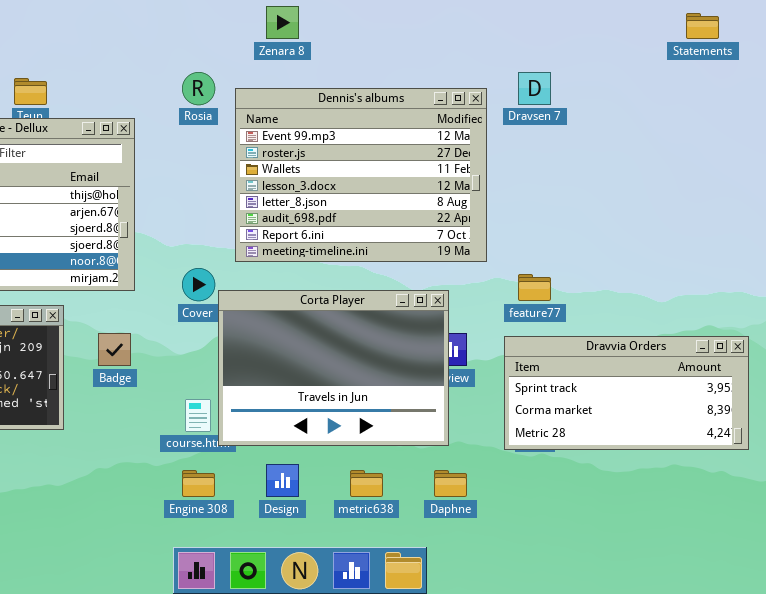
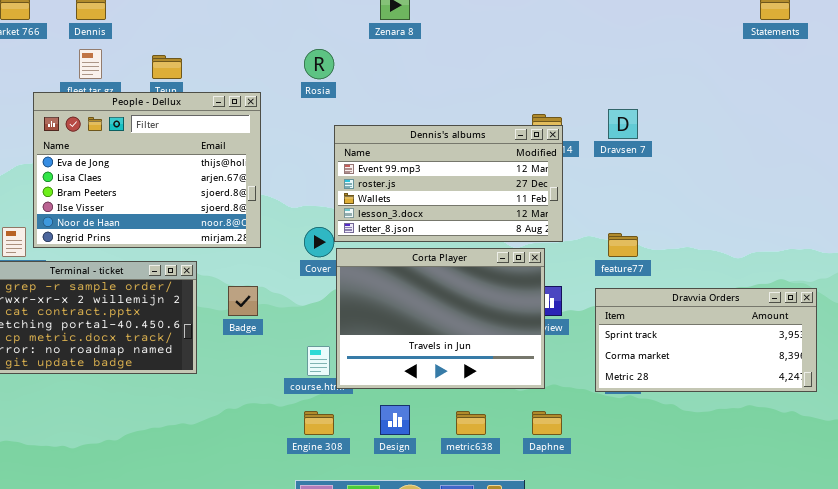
Dravsen 7: [518,72,551,105] -> [608,109,638,139], moved
Dennis's albums: [235,88,487,262] -> [334,125,563,242], moved, resized

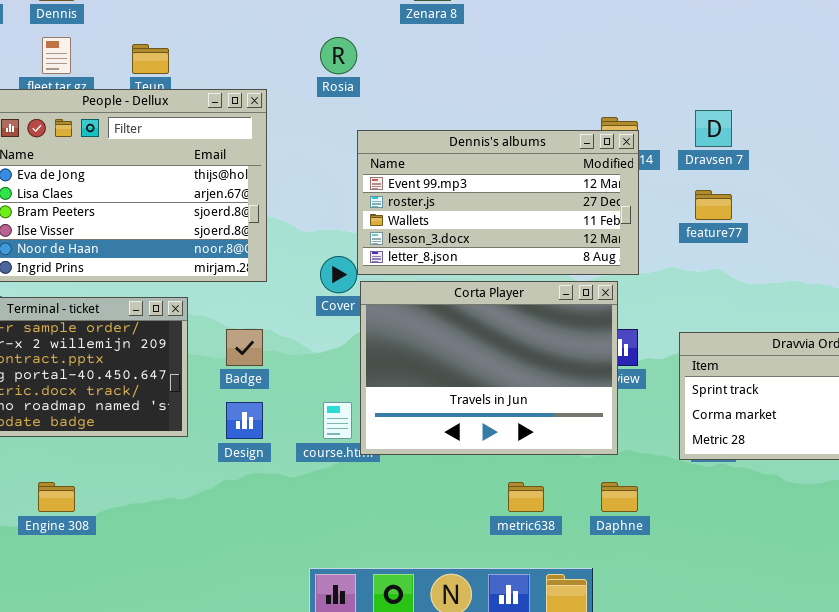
feature77: [608,233,638,257] -> [695,190,732,220], moved
Design: [380,405,410,435] -> [226,402,263,439], moved
Engine 308: [304,411,334,435] -> [38,482,75,512], moved

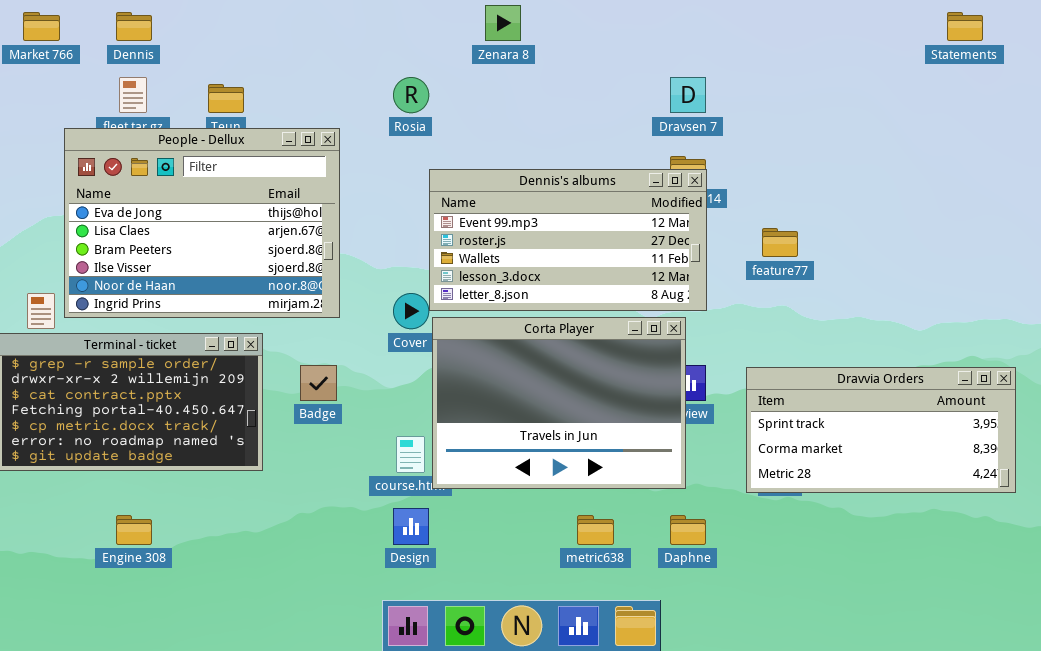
Dravsen 7: [695,110,732,147] -> [670,77,706,113], moved
Design: [226,402,263,439] -> [393,508,429,545], moved

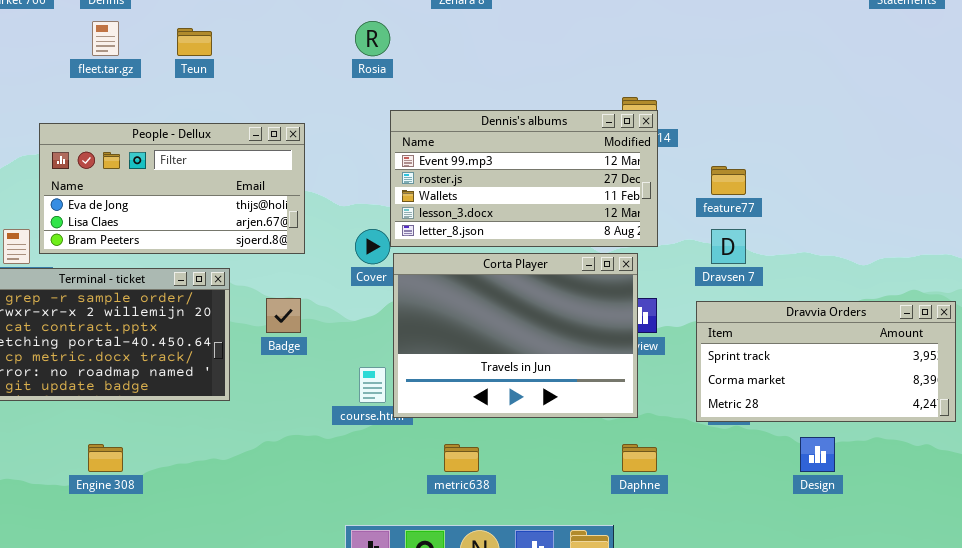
Dravsen 7: [670,77,706,113] -> [711,229,746,264], moved
People - Dellux: [64,128,340,318] -> [39,123,305,254], resized
Design: [393,508,429,545] -> [800,437,835,472], moved
metric638: [577,515,614,545] -> [444,444,479,472], moved

